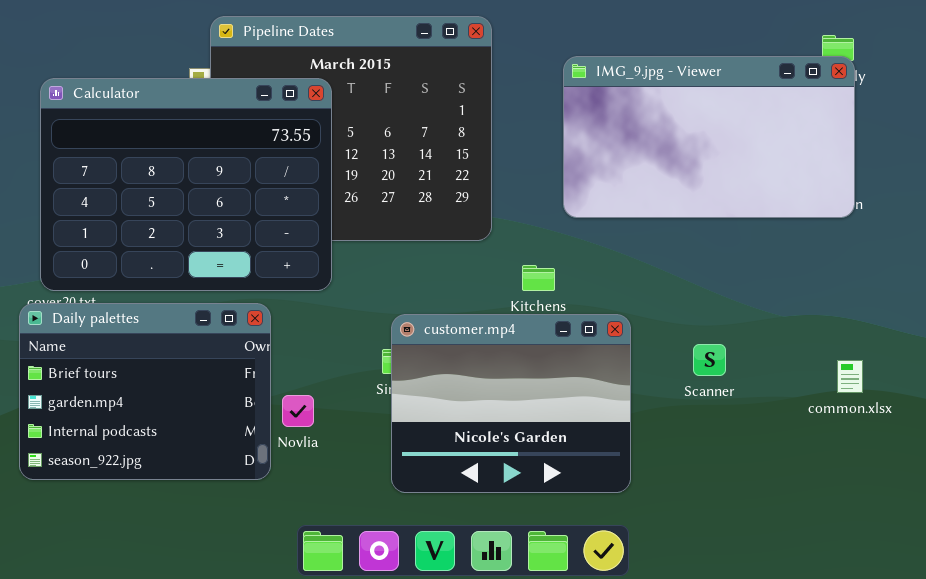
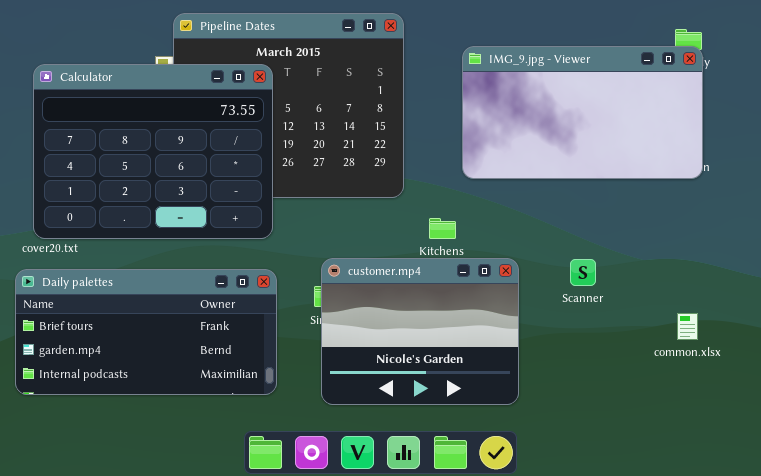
Daily palettes: [19,303,271,480] -> [15,269,277,395], resized
Scanner: [693,344,726,376] -> [570,259,596,286], moved
common.xlsx: [837,360,863,393] -> [677,313,698,340], moved

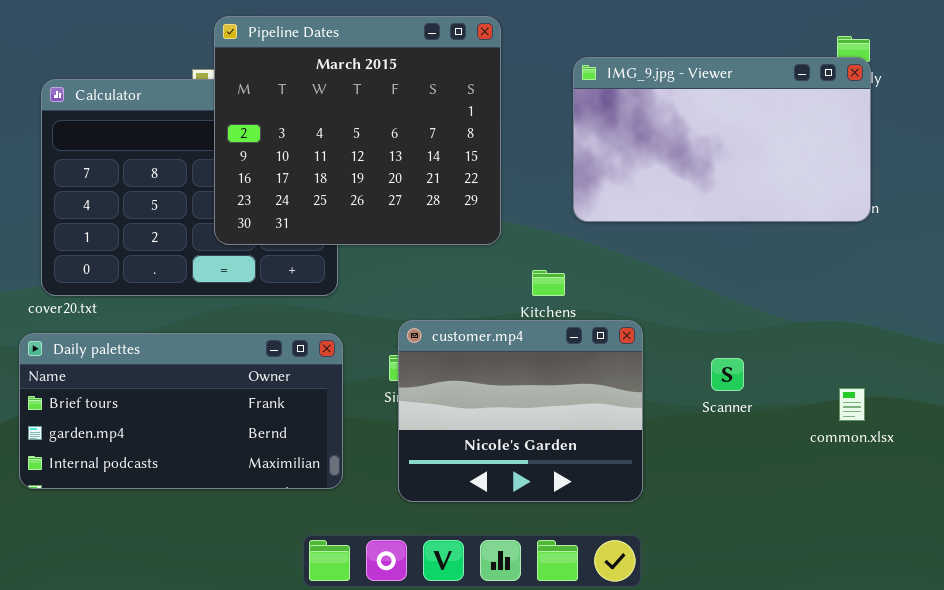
Pipeline Dates: [173,13,404,198] -> [214,16,501,245], raised
Scanner: [570,259,596,286] -> [711,358,744,391], moved

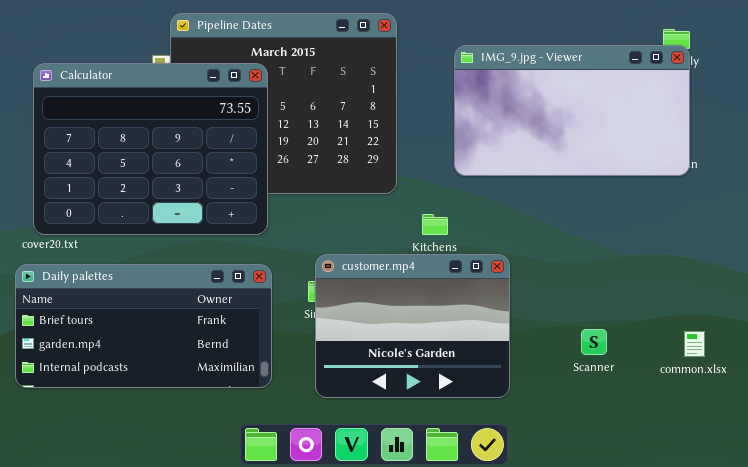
Calculator: [41,79,338,296] -> [33,63,268,235], raised
Scanner: [711,358,744,391] -> [581,329,607,355], moved
common.xlsx: [839,388,865,421] -> [684,331,705,357], moved

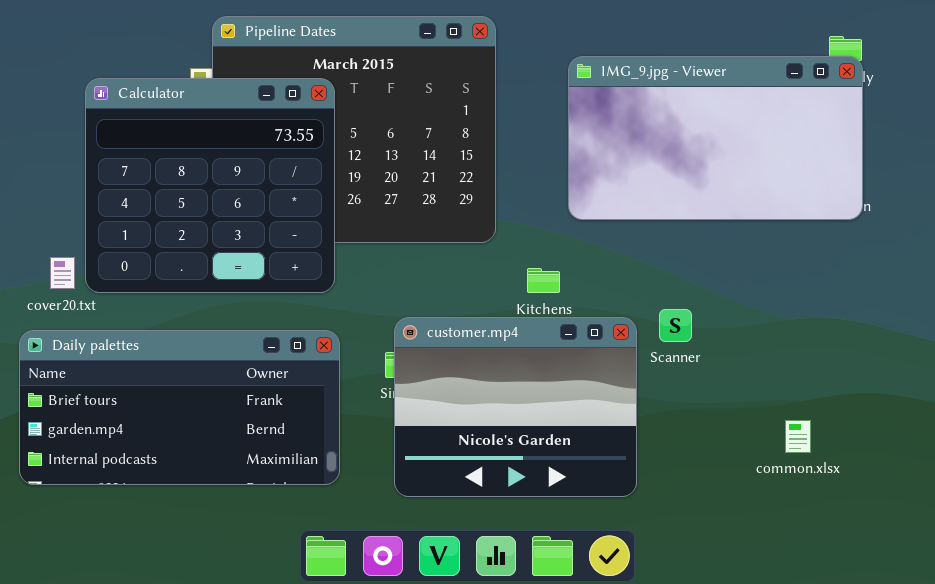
Calculator: [33,63,268,235] -> [85,78,335,293], resized
Scanner: [581,329,607,355] -> [659,309,692,342], moved
common.xlsx: [684,331,705,357] -> [785,420,811,453], moved

